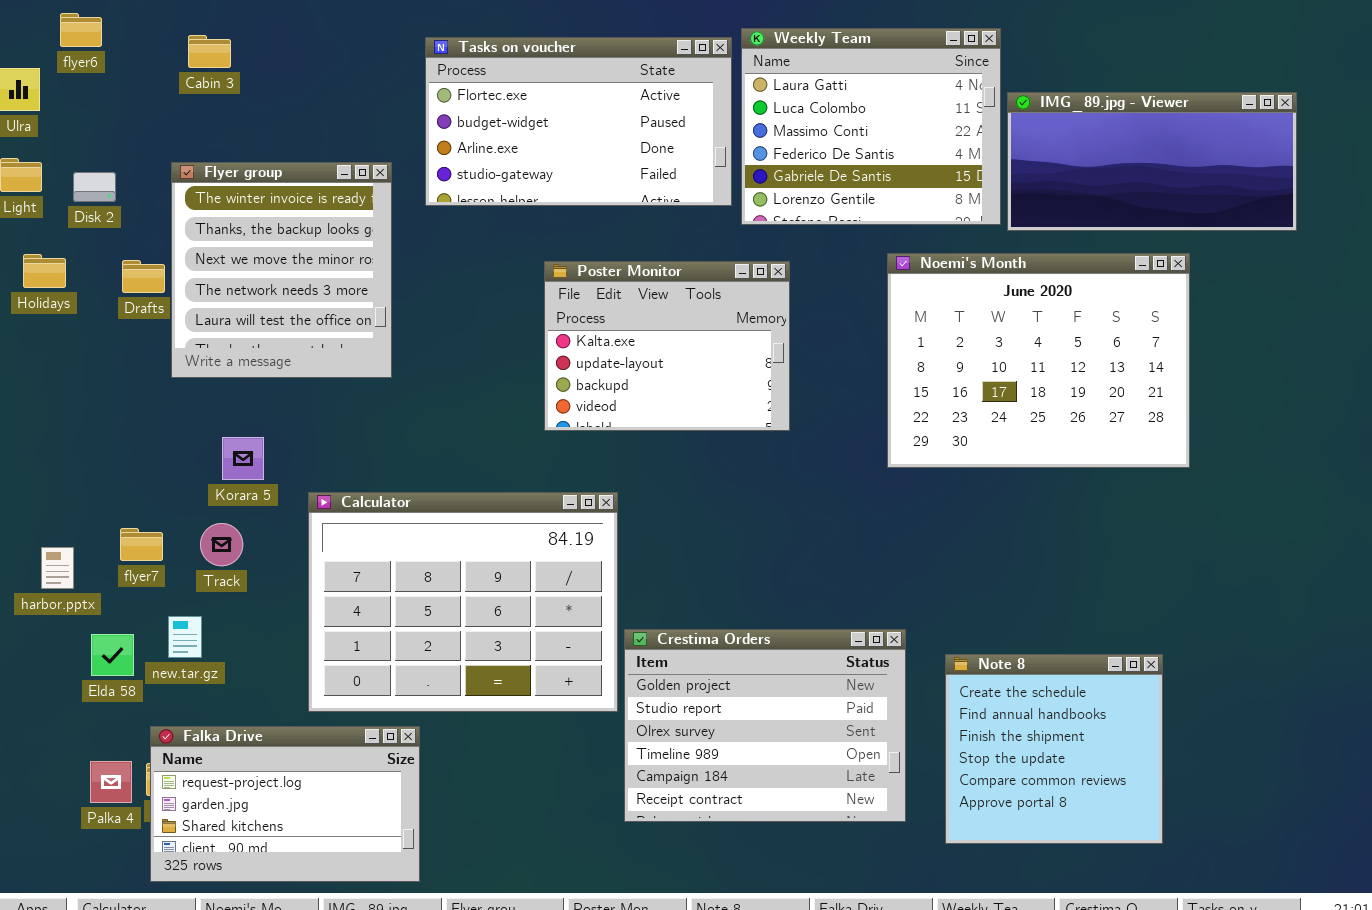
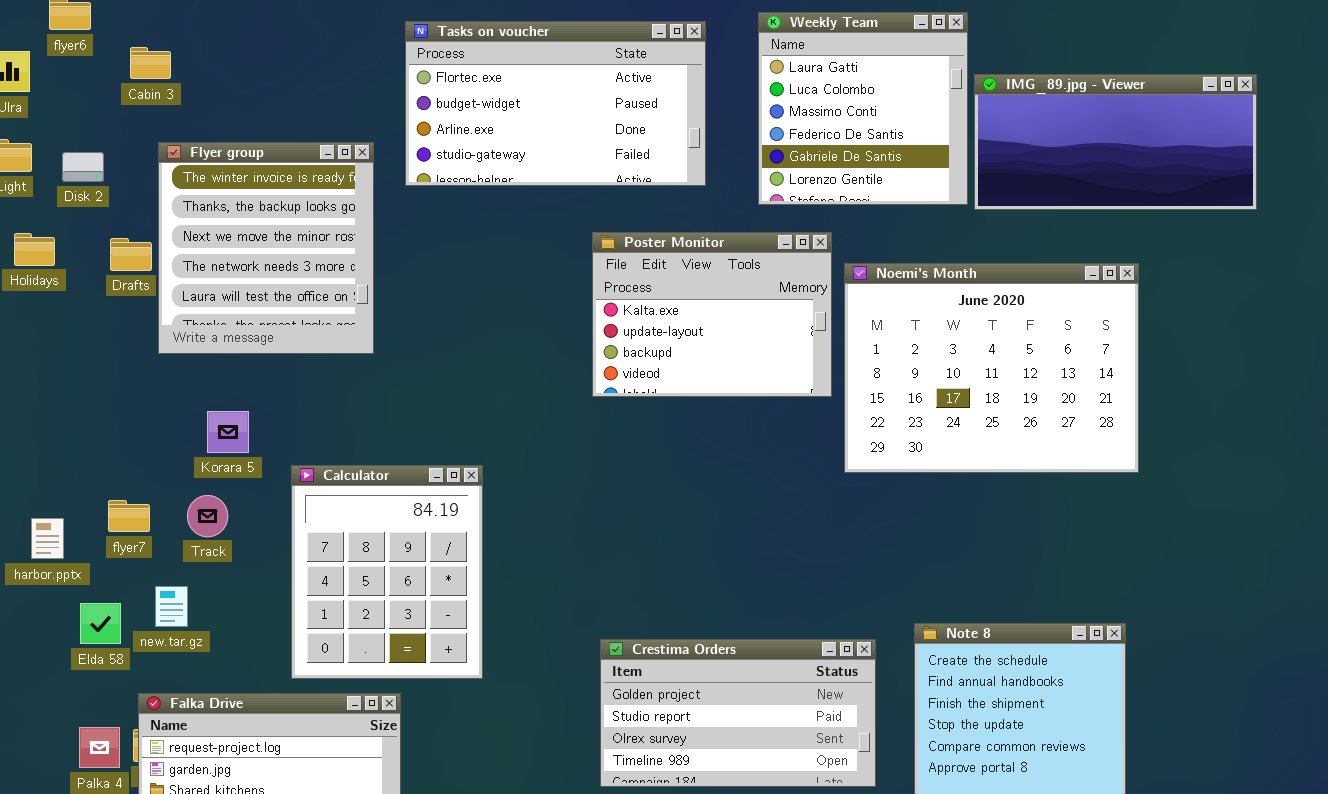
Weekly Team: [741,28,1001,225] -> [758,12,968,205], resized
Cabin 3: [188,35,231,68] -> [130,47,171,79], moved
Noemi's Month: [887,253,1190,468] -> [844,263,1139,473], moved
Poster Monitor: [544,261,790,431] -> [592,232,832,397], moved
Calculator: [308,492,618,712] -> [291,465,483,679], resized
Crestima Orders: [624,629,906,822] -> [600,639,876,787], resized

